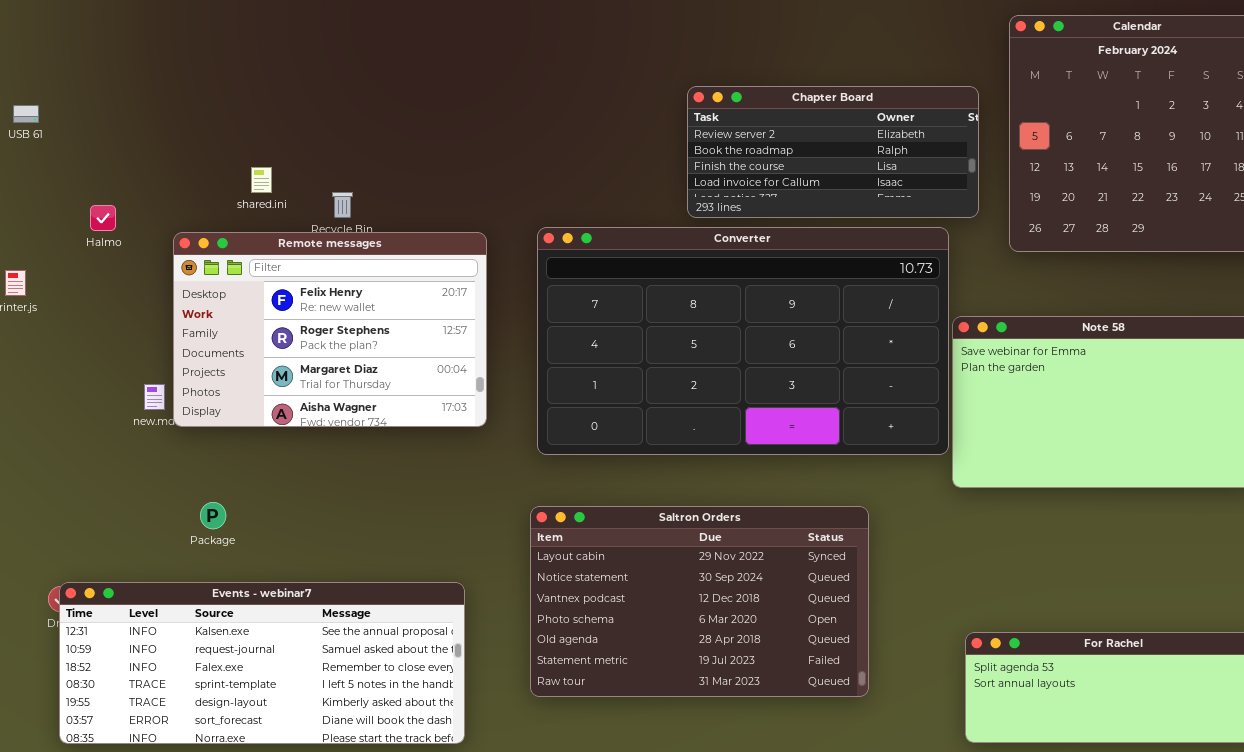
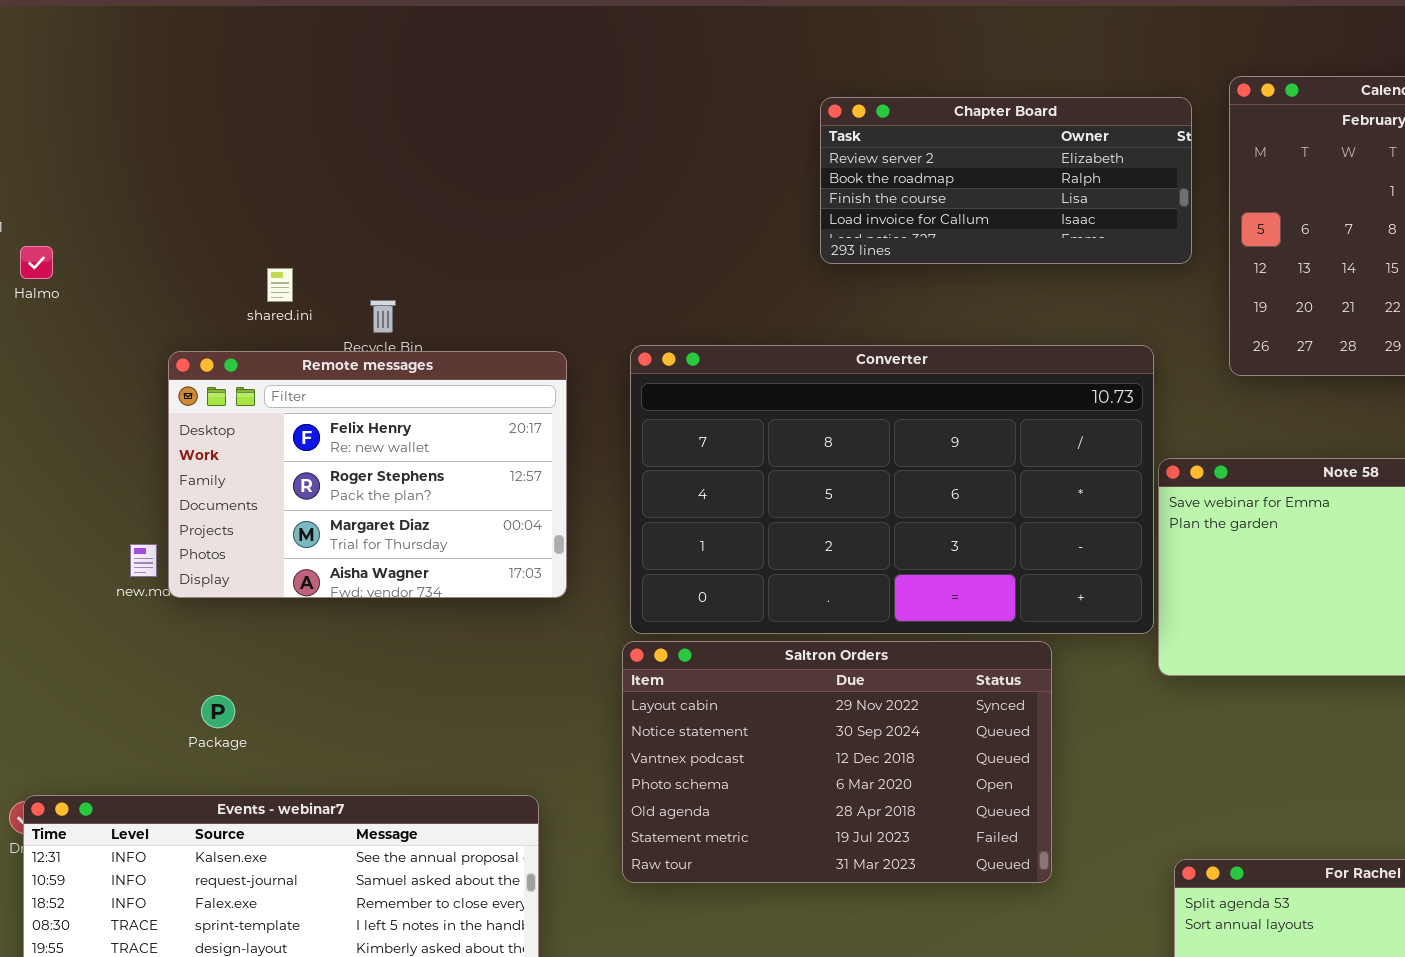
Chapter Board: [687,86,979,218] -> [820,97,1192,264], moved
Halmo: [90,205,116,231] -> [20,246,53,279], moved
Saltron Orders: [530,506,869,697] -> [622,641,1052,883], moved

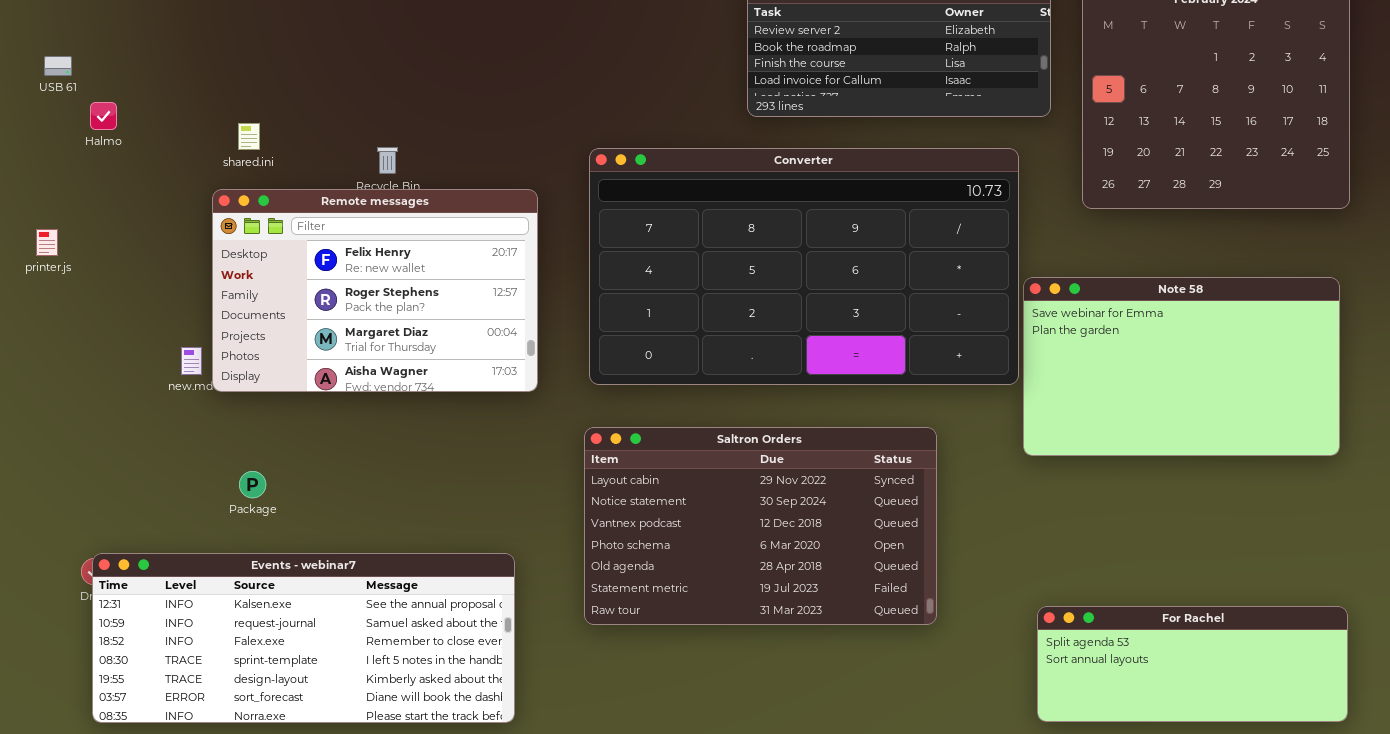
shared.ini: [267,268,293,302] -> [238,123,260,150], moved
Converter: [630,345,1154,634] -> [589,148,1019,385], moved

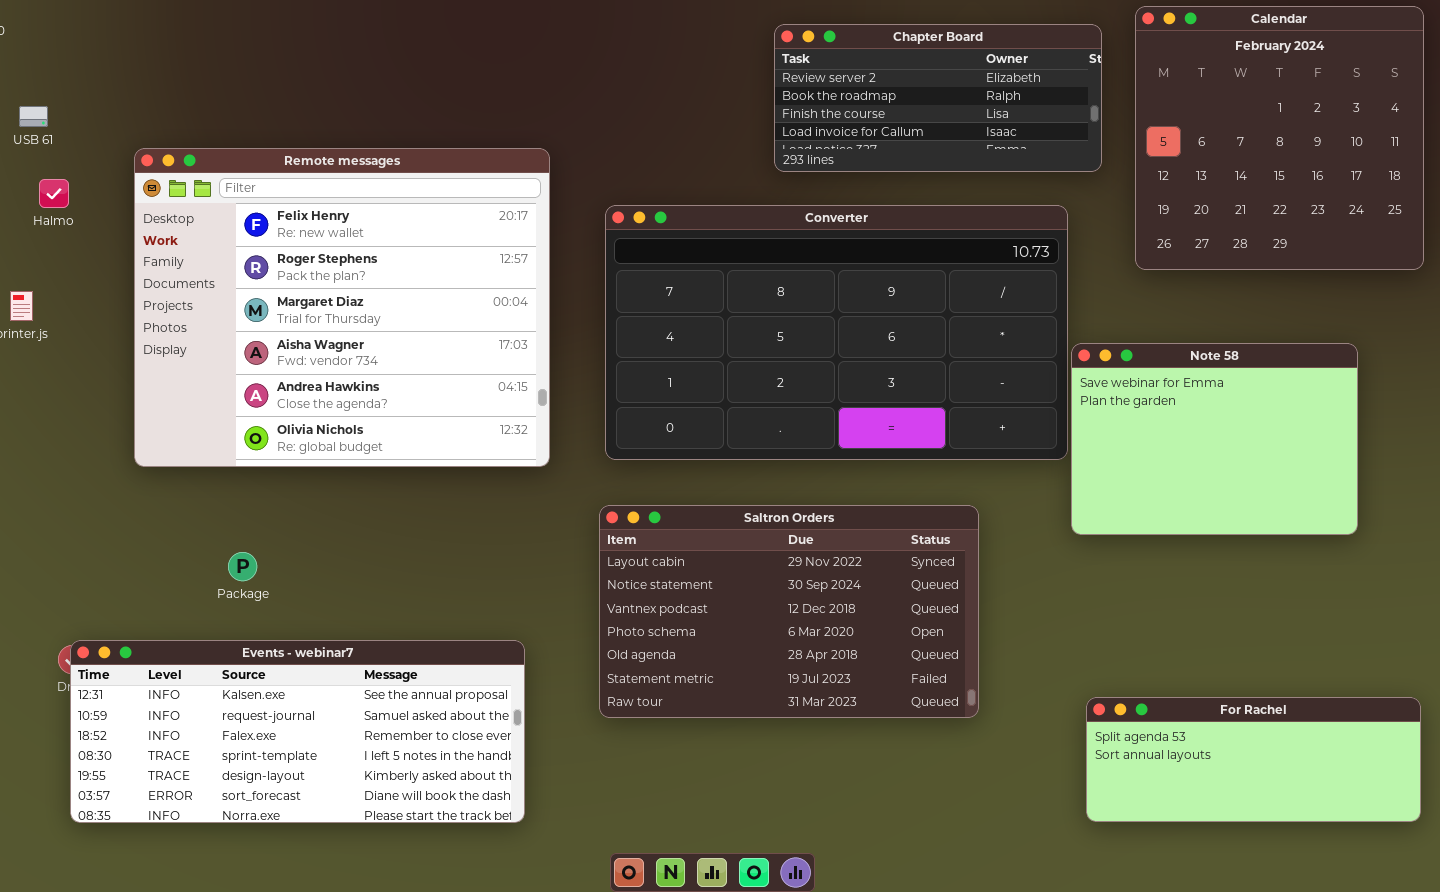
Halmo: [90,102,117,130] -> [39,179,69,208], moved
Remote messages: [212,189,538,392] -> [134,148,550,467], resized
Note 58: [1023,277,1340,456] -> [1071,343,1358,535], resized

